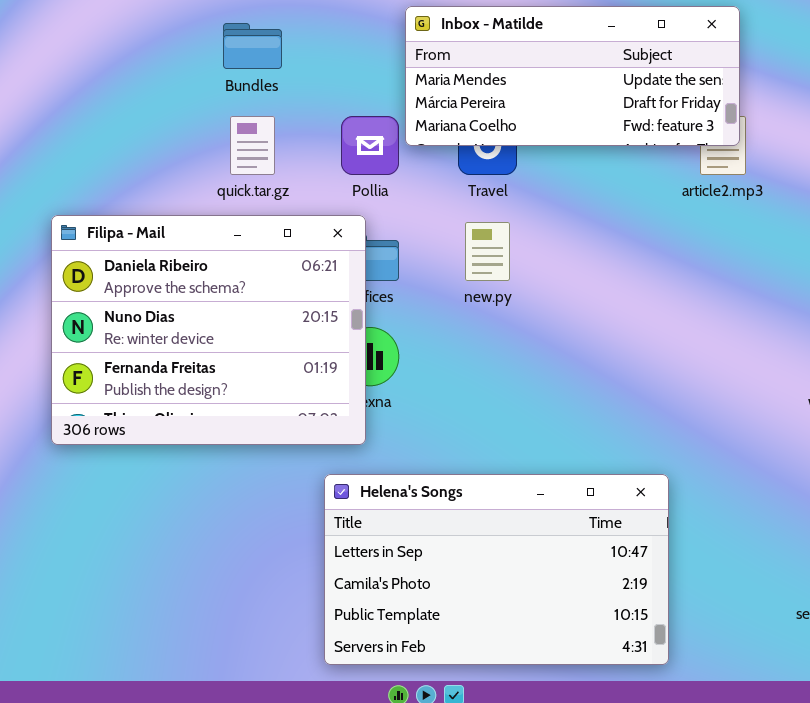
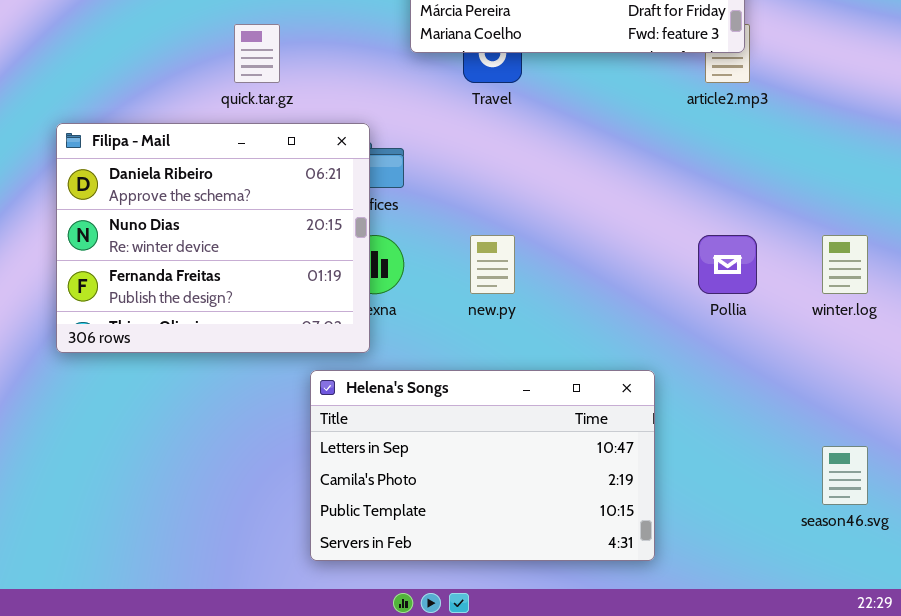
Pollia: [341,116,399,175] -> [698,235,757,294], moved
new.py: [465,222,510,281] -> [470,235,515,294], moved
Helena's Songs: [324,474,669,665] -> [310,370,655,561], moved

